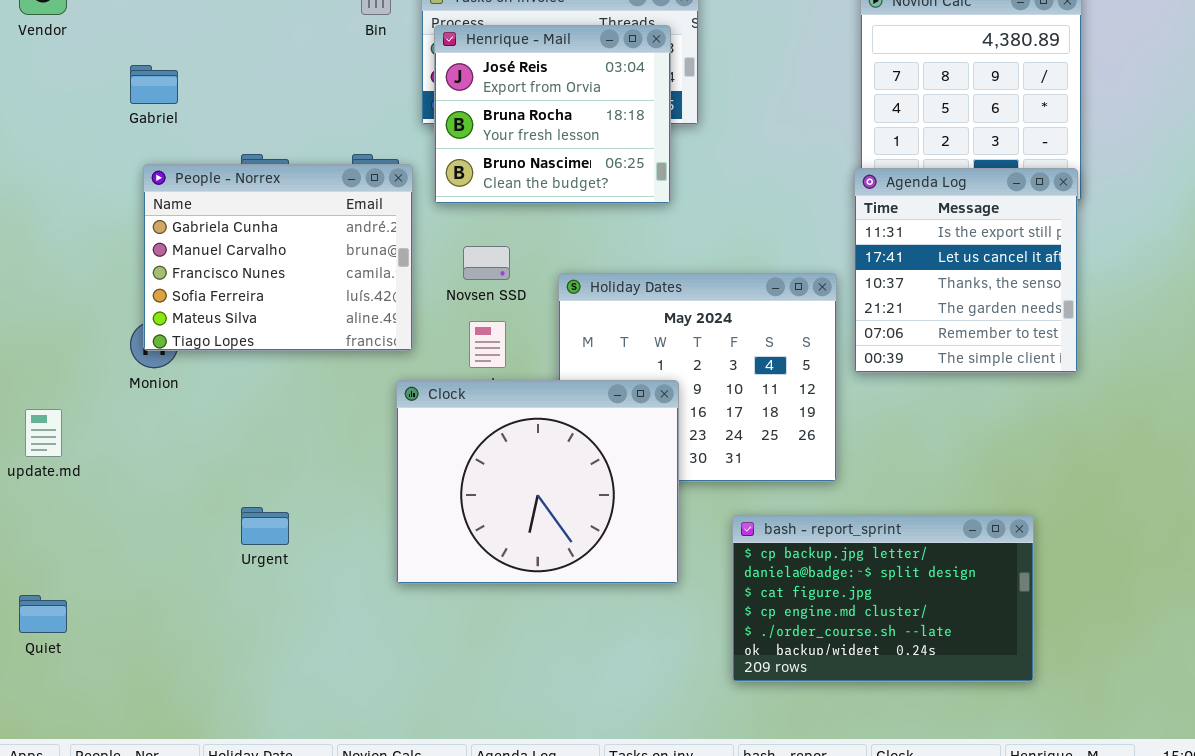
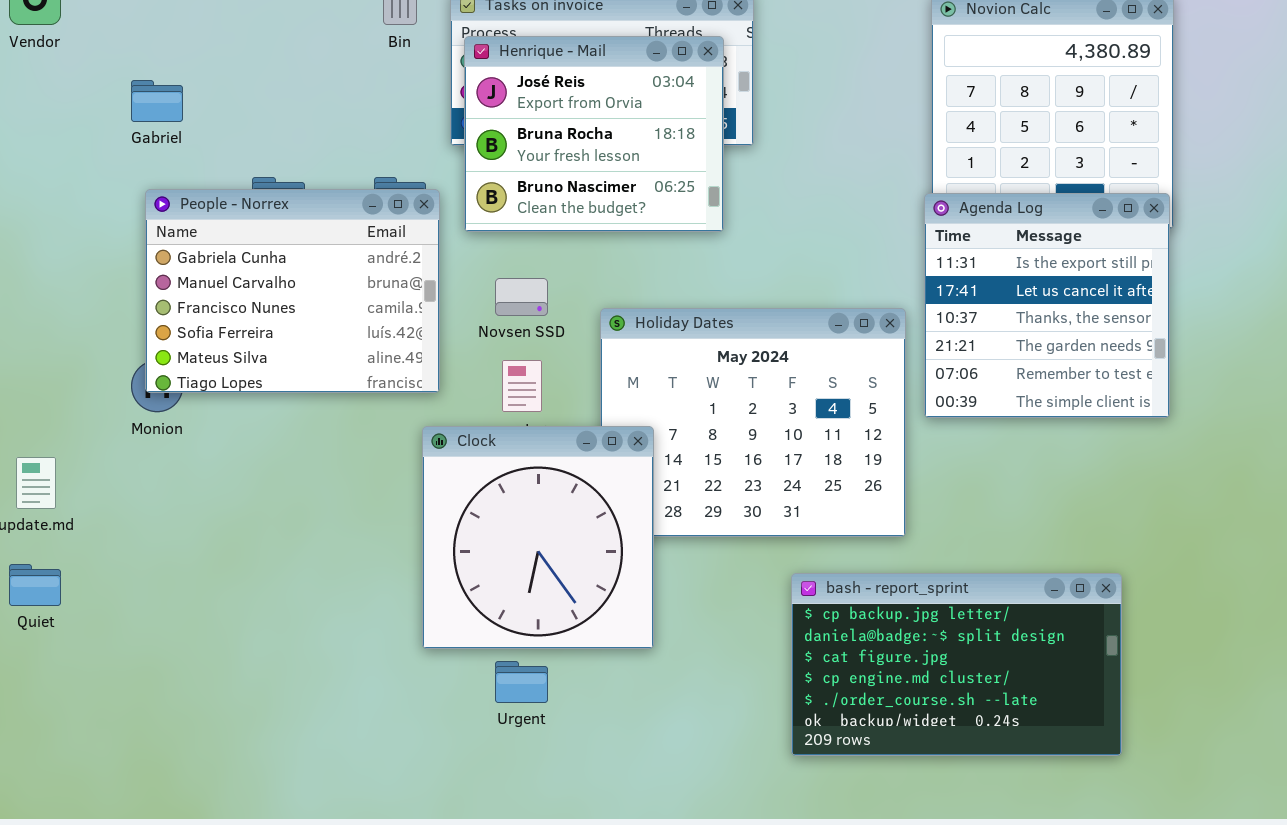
Clock: [396,380,679,584] -> [422,426,654,649], resized
Urgent: [241,507,289,545] -> [495,661,548,703], moved
Quiet: [19,595,67,633] -> [9,564,61,606], moved

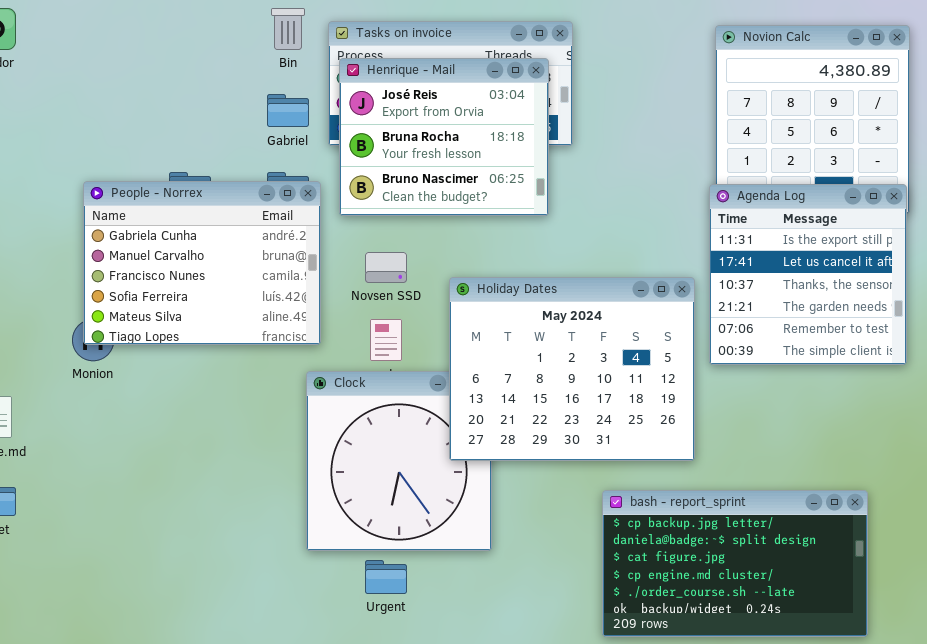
Gabriel: [131,80,183,122] -> [267,94,309,127], moved
Holiday Dates: [600,308,906,537] -> [449,277,695,461], raised

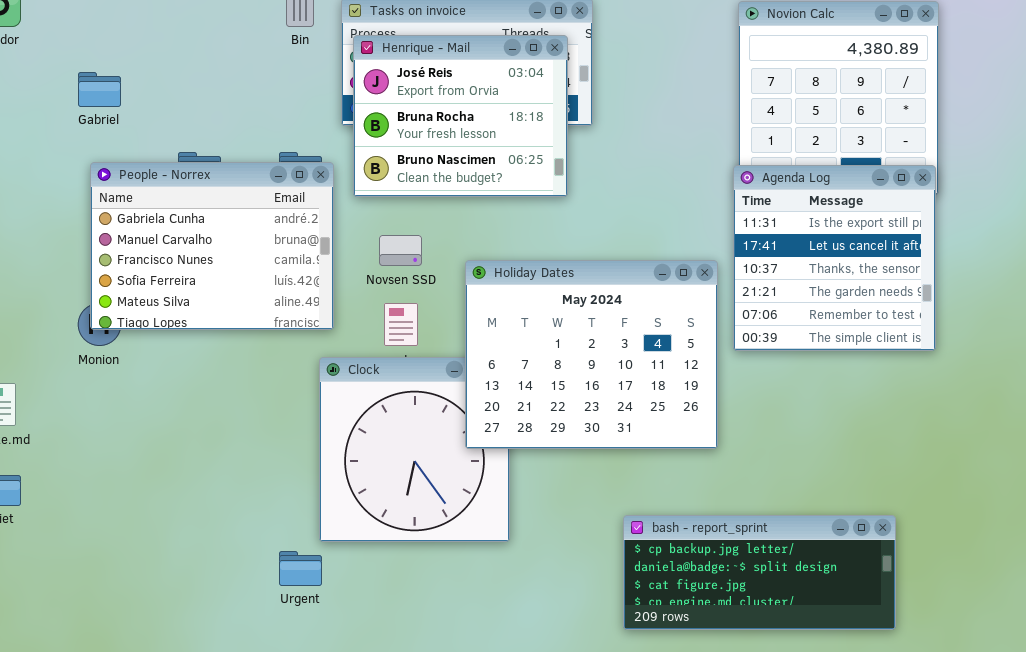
Gabriel: [267,94,309,127] -> [78,72,121,107], moved
bash - report_sprint: [602,490,868,637] -> [623,515,896,630], resized
Urgent: [365,560,407,594] -> [279,551,322,586], moved

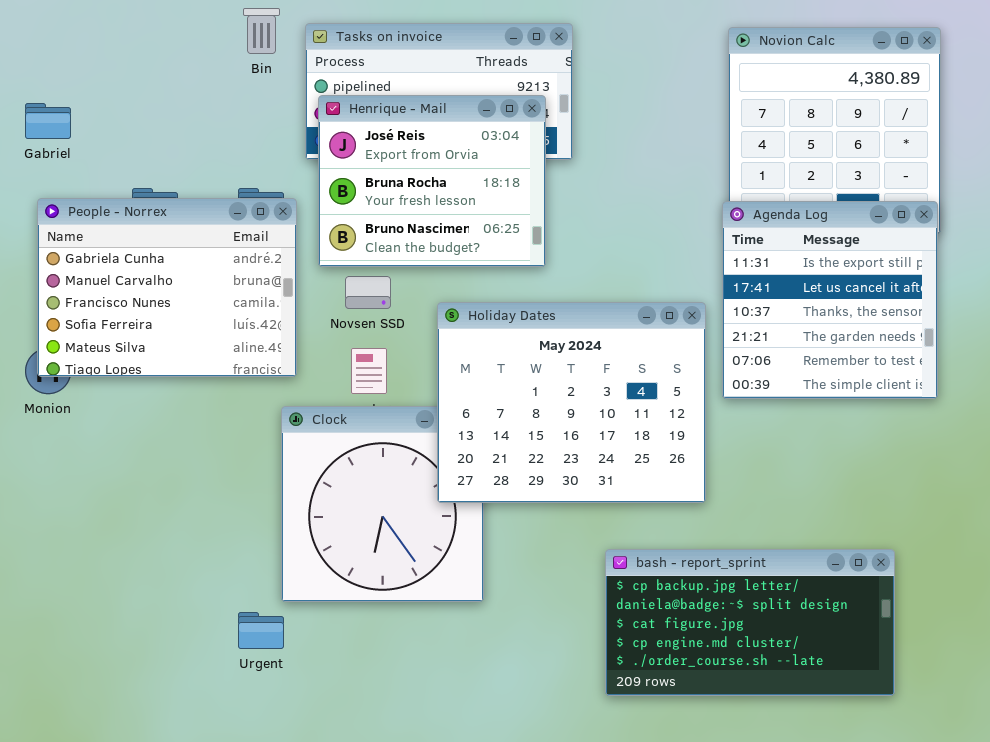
Henrique - Mail: [353,35,568,197] -> [318,95,546,267], moved
bash - report_sprint: [623,515,896,630] -> [605,549,895,696], resized

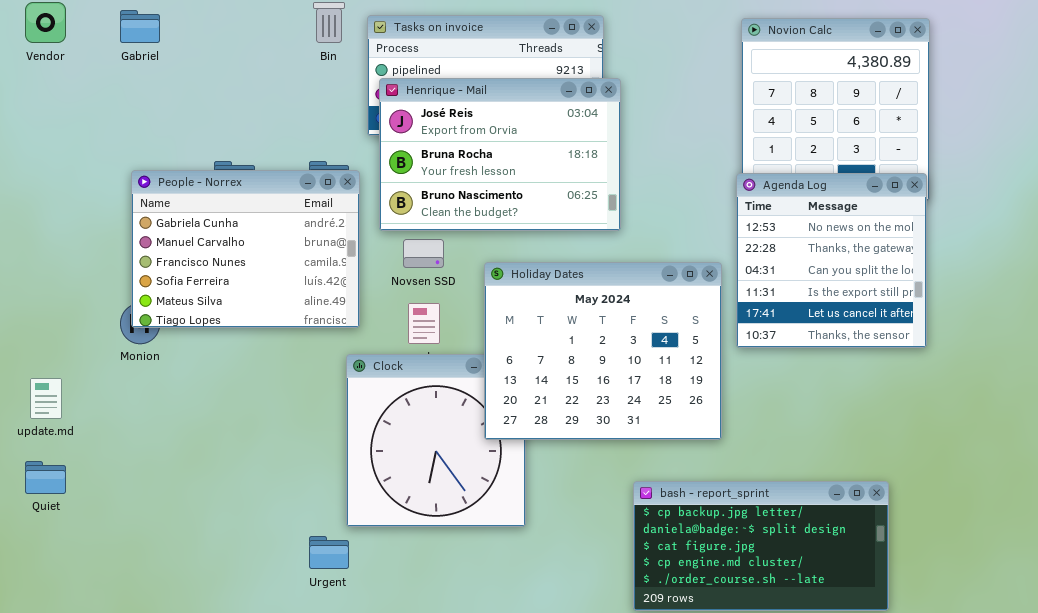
Henrique - Mail: [318,95,546,267] -> [379,78,621,231], resized
Gabriel: [25,103,71,139] -> [120,10,160,43], moved
Agenda Log: [722,201,938,399] -> [736,173,927,348], scrolled up 3 rows

